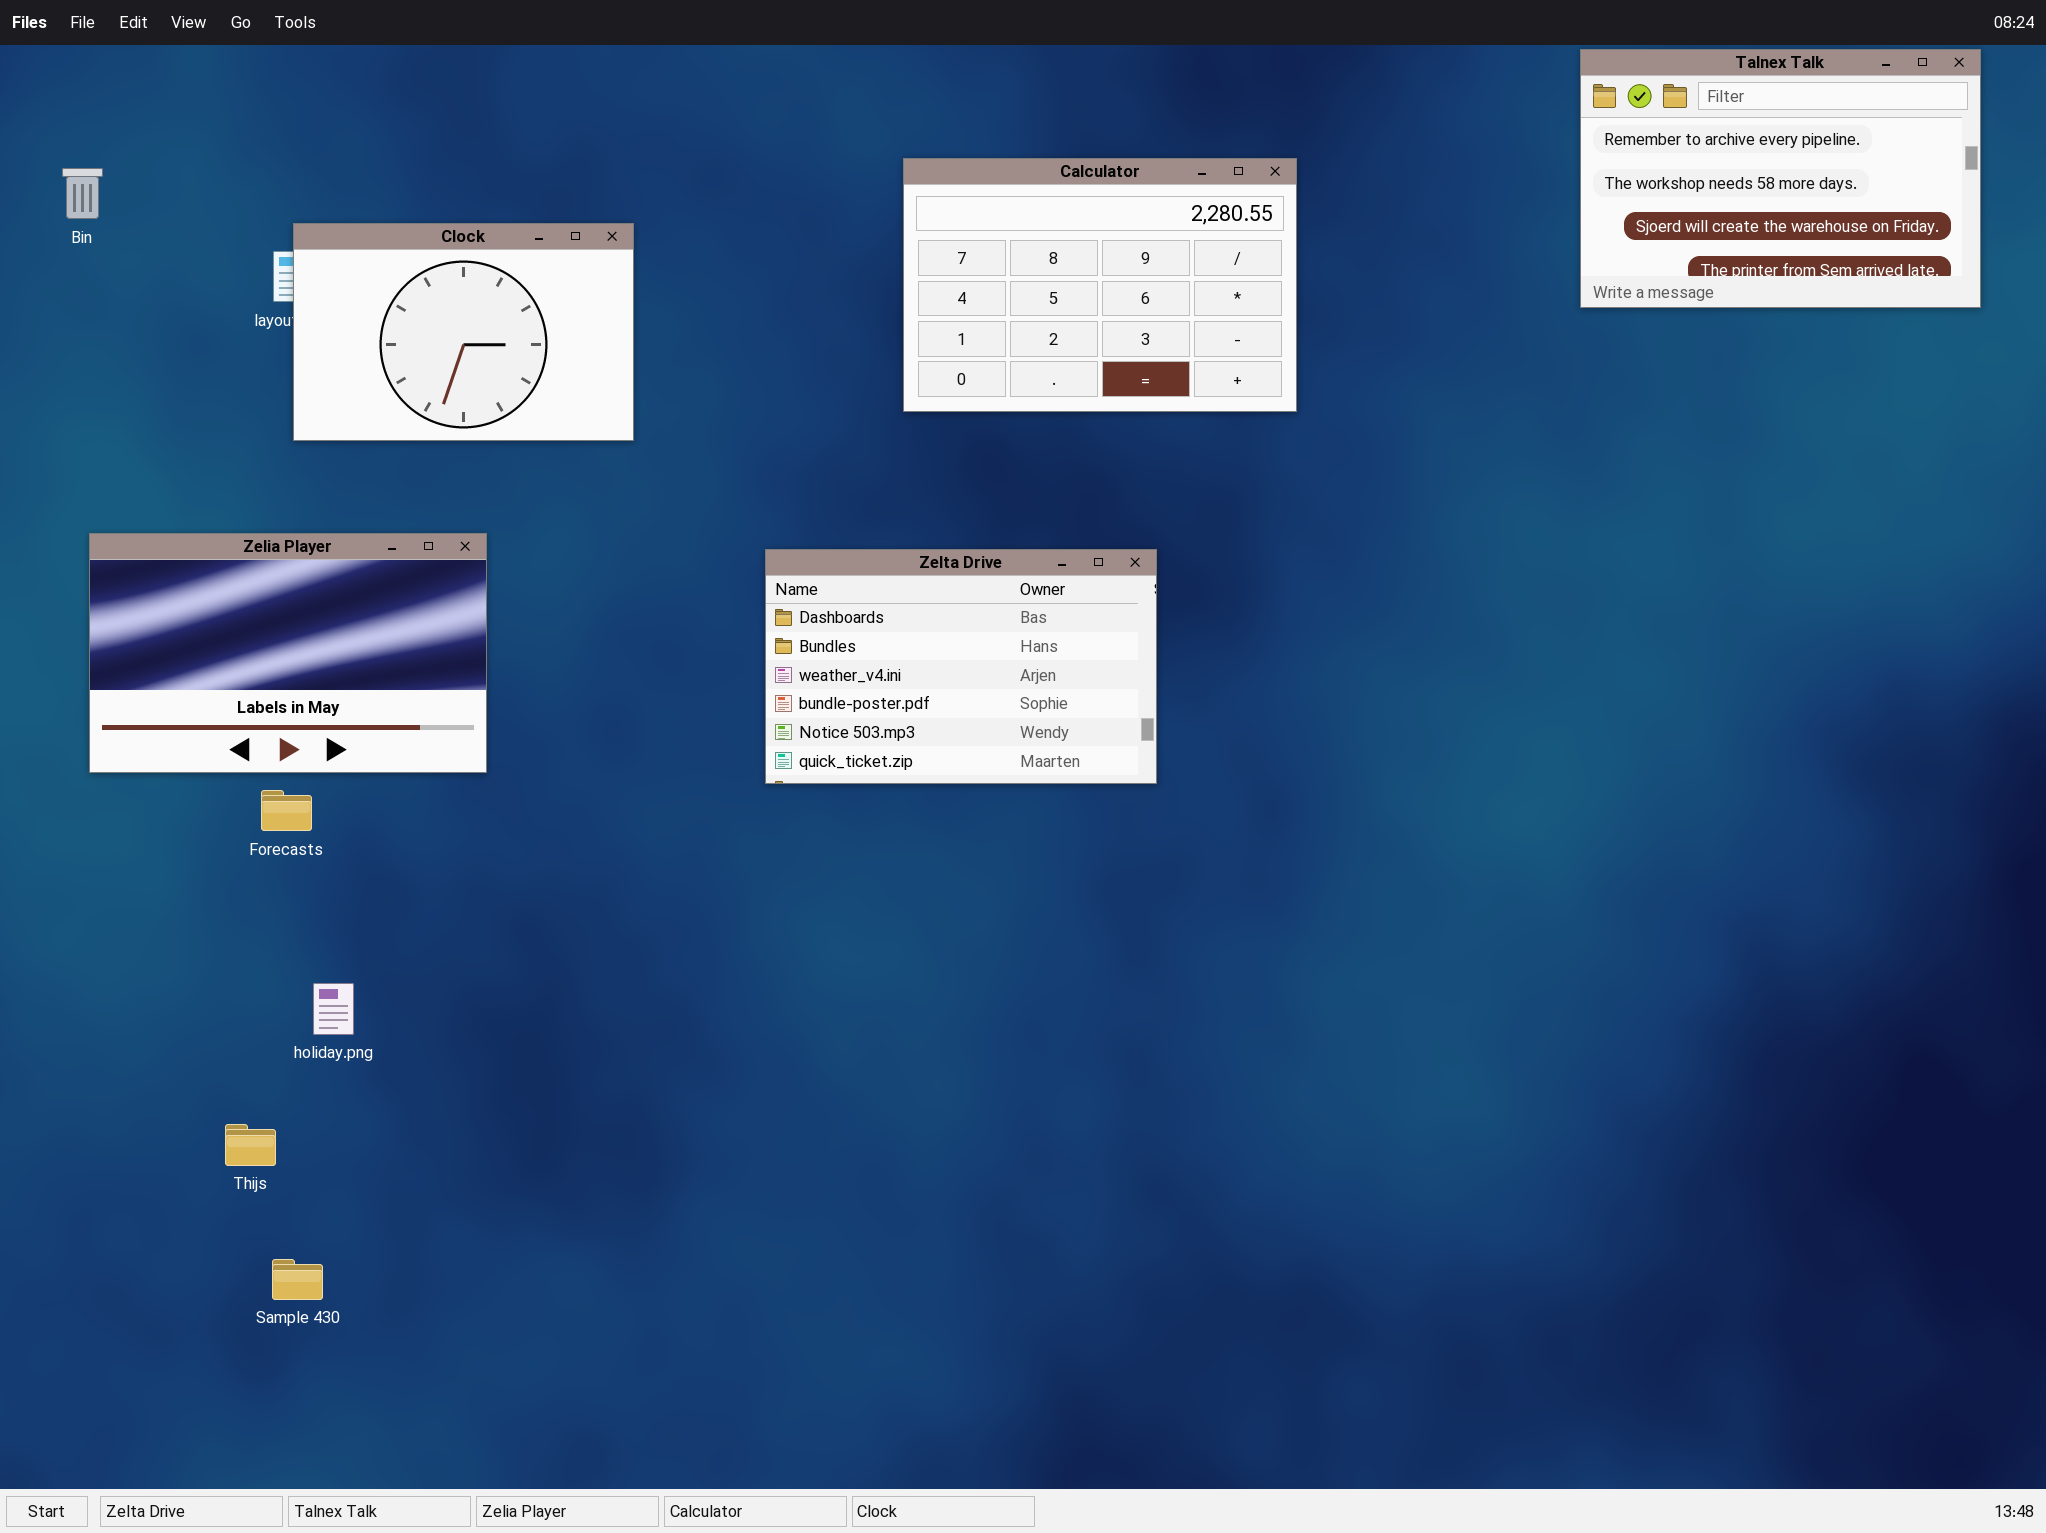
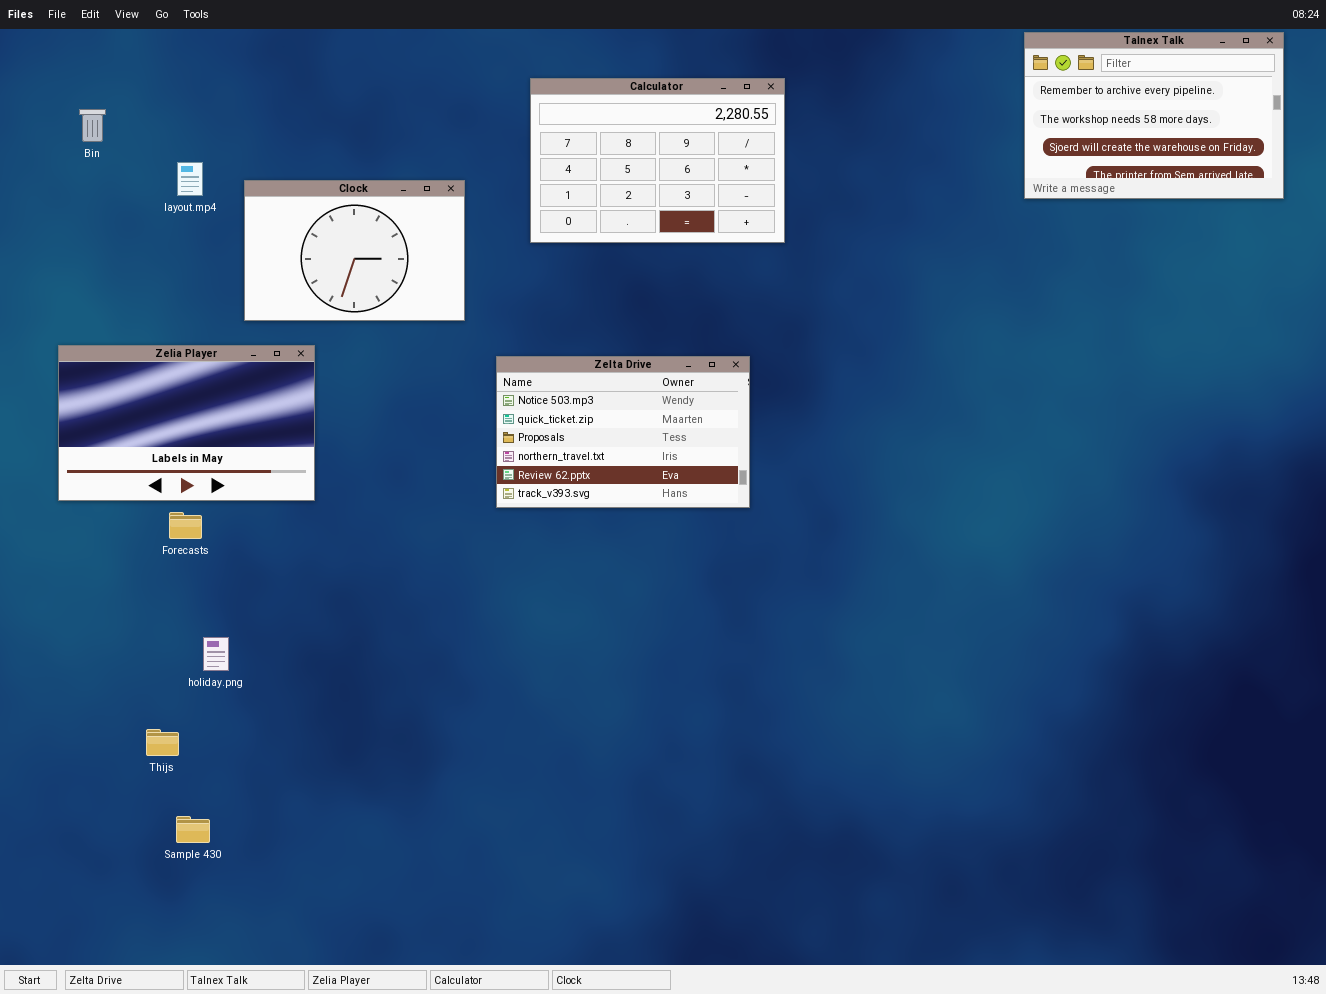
Calculator: [903,158,1297,412] -> [530,78,785,243], moved
Bin: [62,168,103,219] -> [79,109,106,142], moved
Clock: [293,223,634,441] -> [244,180,465,321], moved
Zelta Drive: [765,549,1157,784] -> [496,356,750,508], scrolled down 4 rows

